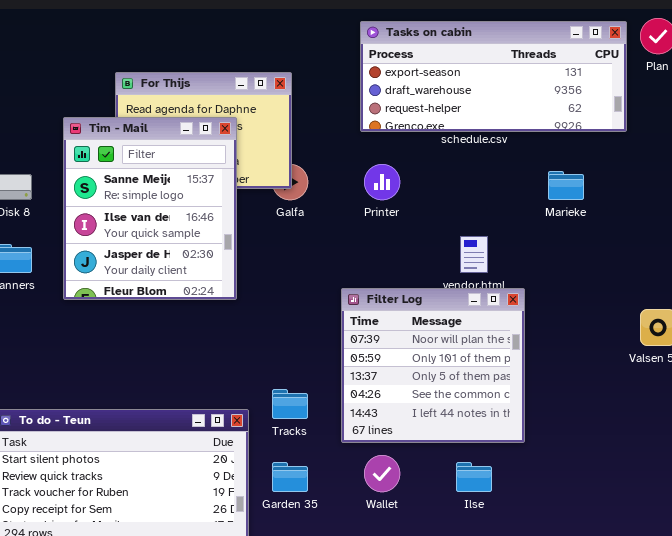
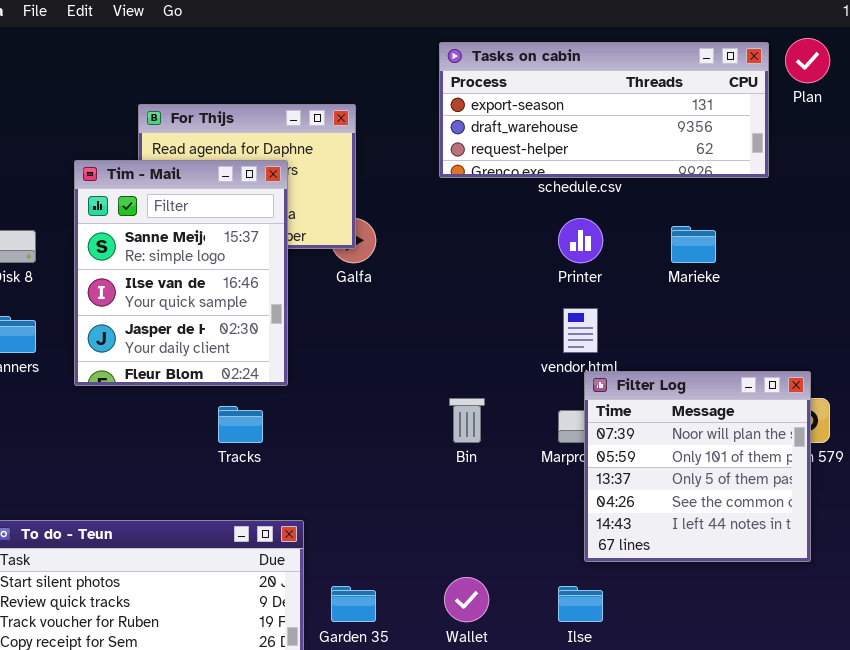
Printer: [364,164,400,200] -> [558,218,603,263], moved
Filter Log: [341,288,525,443] -> [584,371,811,562], moved
Tracks: [272,389,308,419] -> [218,406,263,443], moved

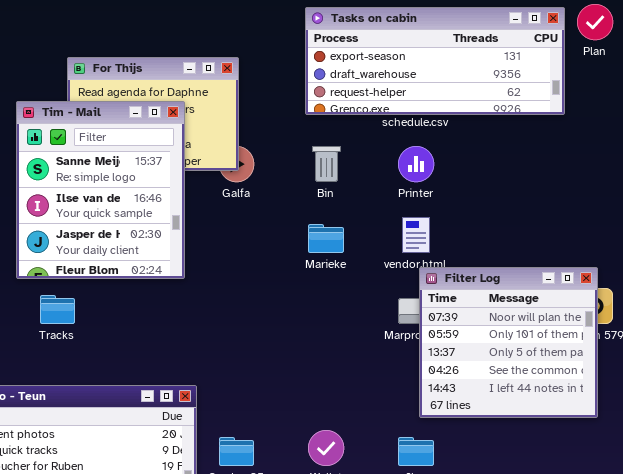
Marieke: [671,226,716,263] -> [308,224,344,253], moved
Bin: [449,398,485,443] -> [312,146,341,182], moved
Tracks: [218,406,263,443] -> [40,295,75,324], moved

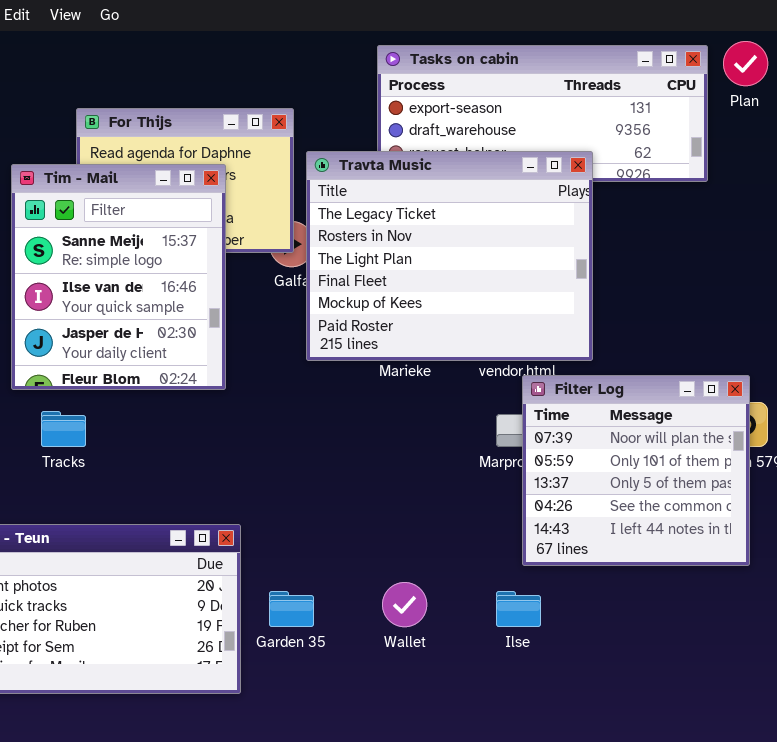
Travta Music: none -> [306,151,593,361], opened

